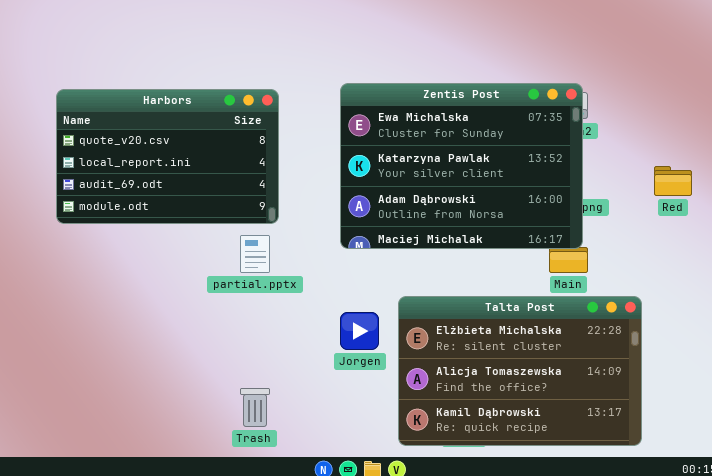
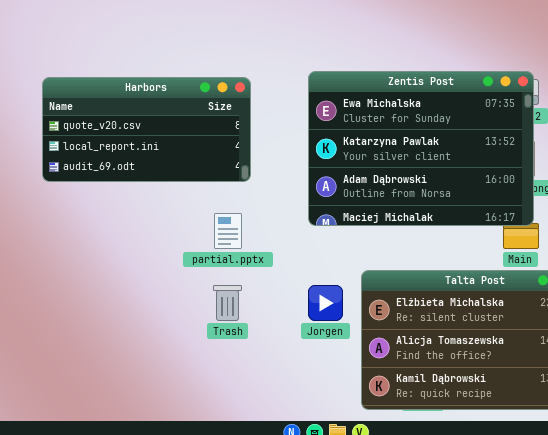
Harbors: [56,89,279,224] -> [42,77,251,182], resized
Trash: [240,388,270,427] -> [213,285,242,321], moved

